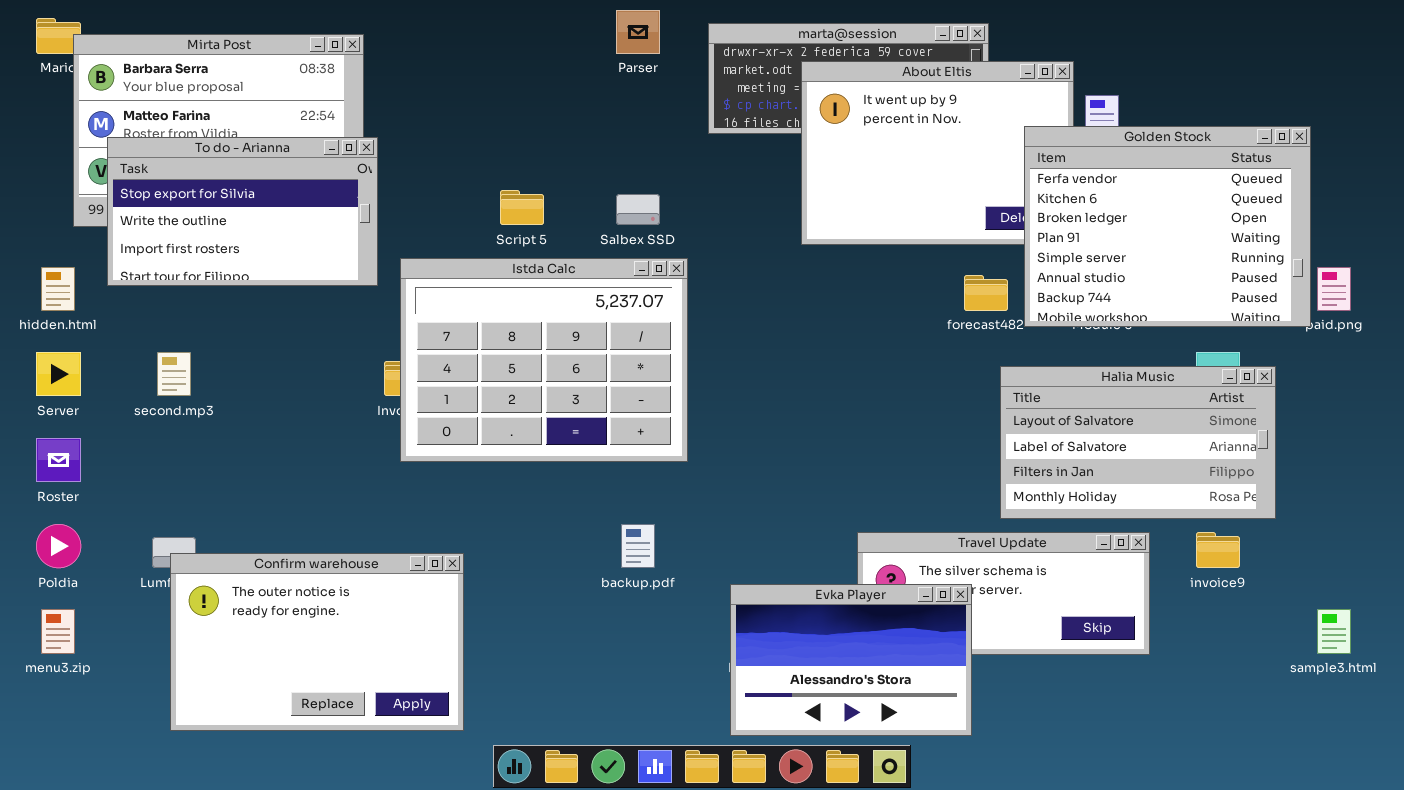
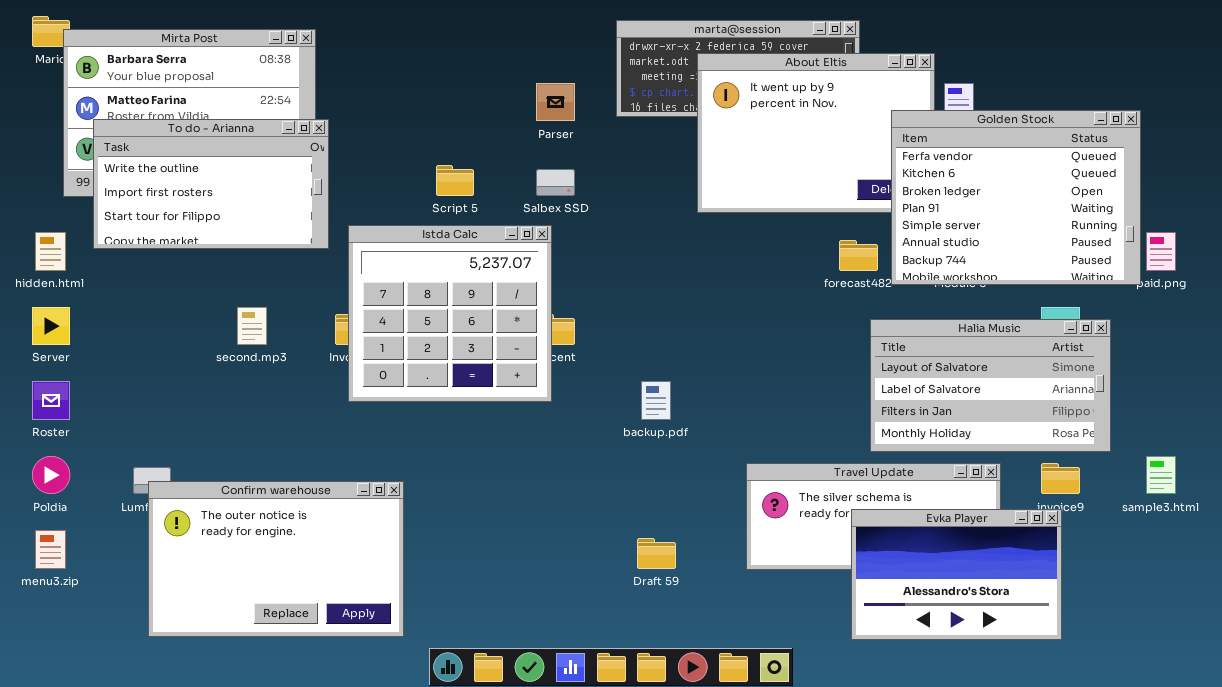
Parser: [616,10,660,54] -> [536,83,575,121], moved
To do - Arianna: [107,137,378,286] -> [93,119,329,249], scrolled down 1 row
Istda Calc: [400,258,688,462] -> [348,225,552,402], resized
second.mp3: [157,352,191,396] -> [237,307,267,345], moved
backup.pdf: [621,524,655,568] -> [641,381,671,420], moved
Evka Player: [730,584,972,736] -> [851,509,1062,640], moved
sample3.html: [1317,609,1351,654] -> [1146,456,1176,494], moved

